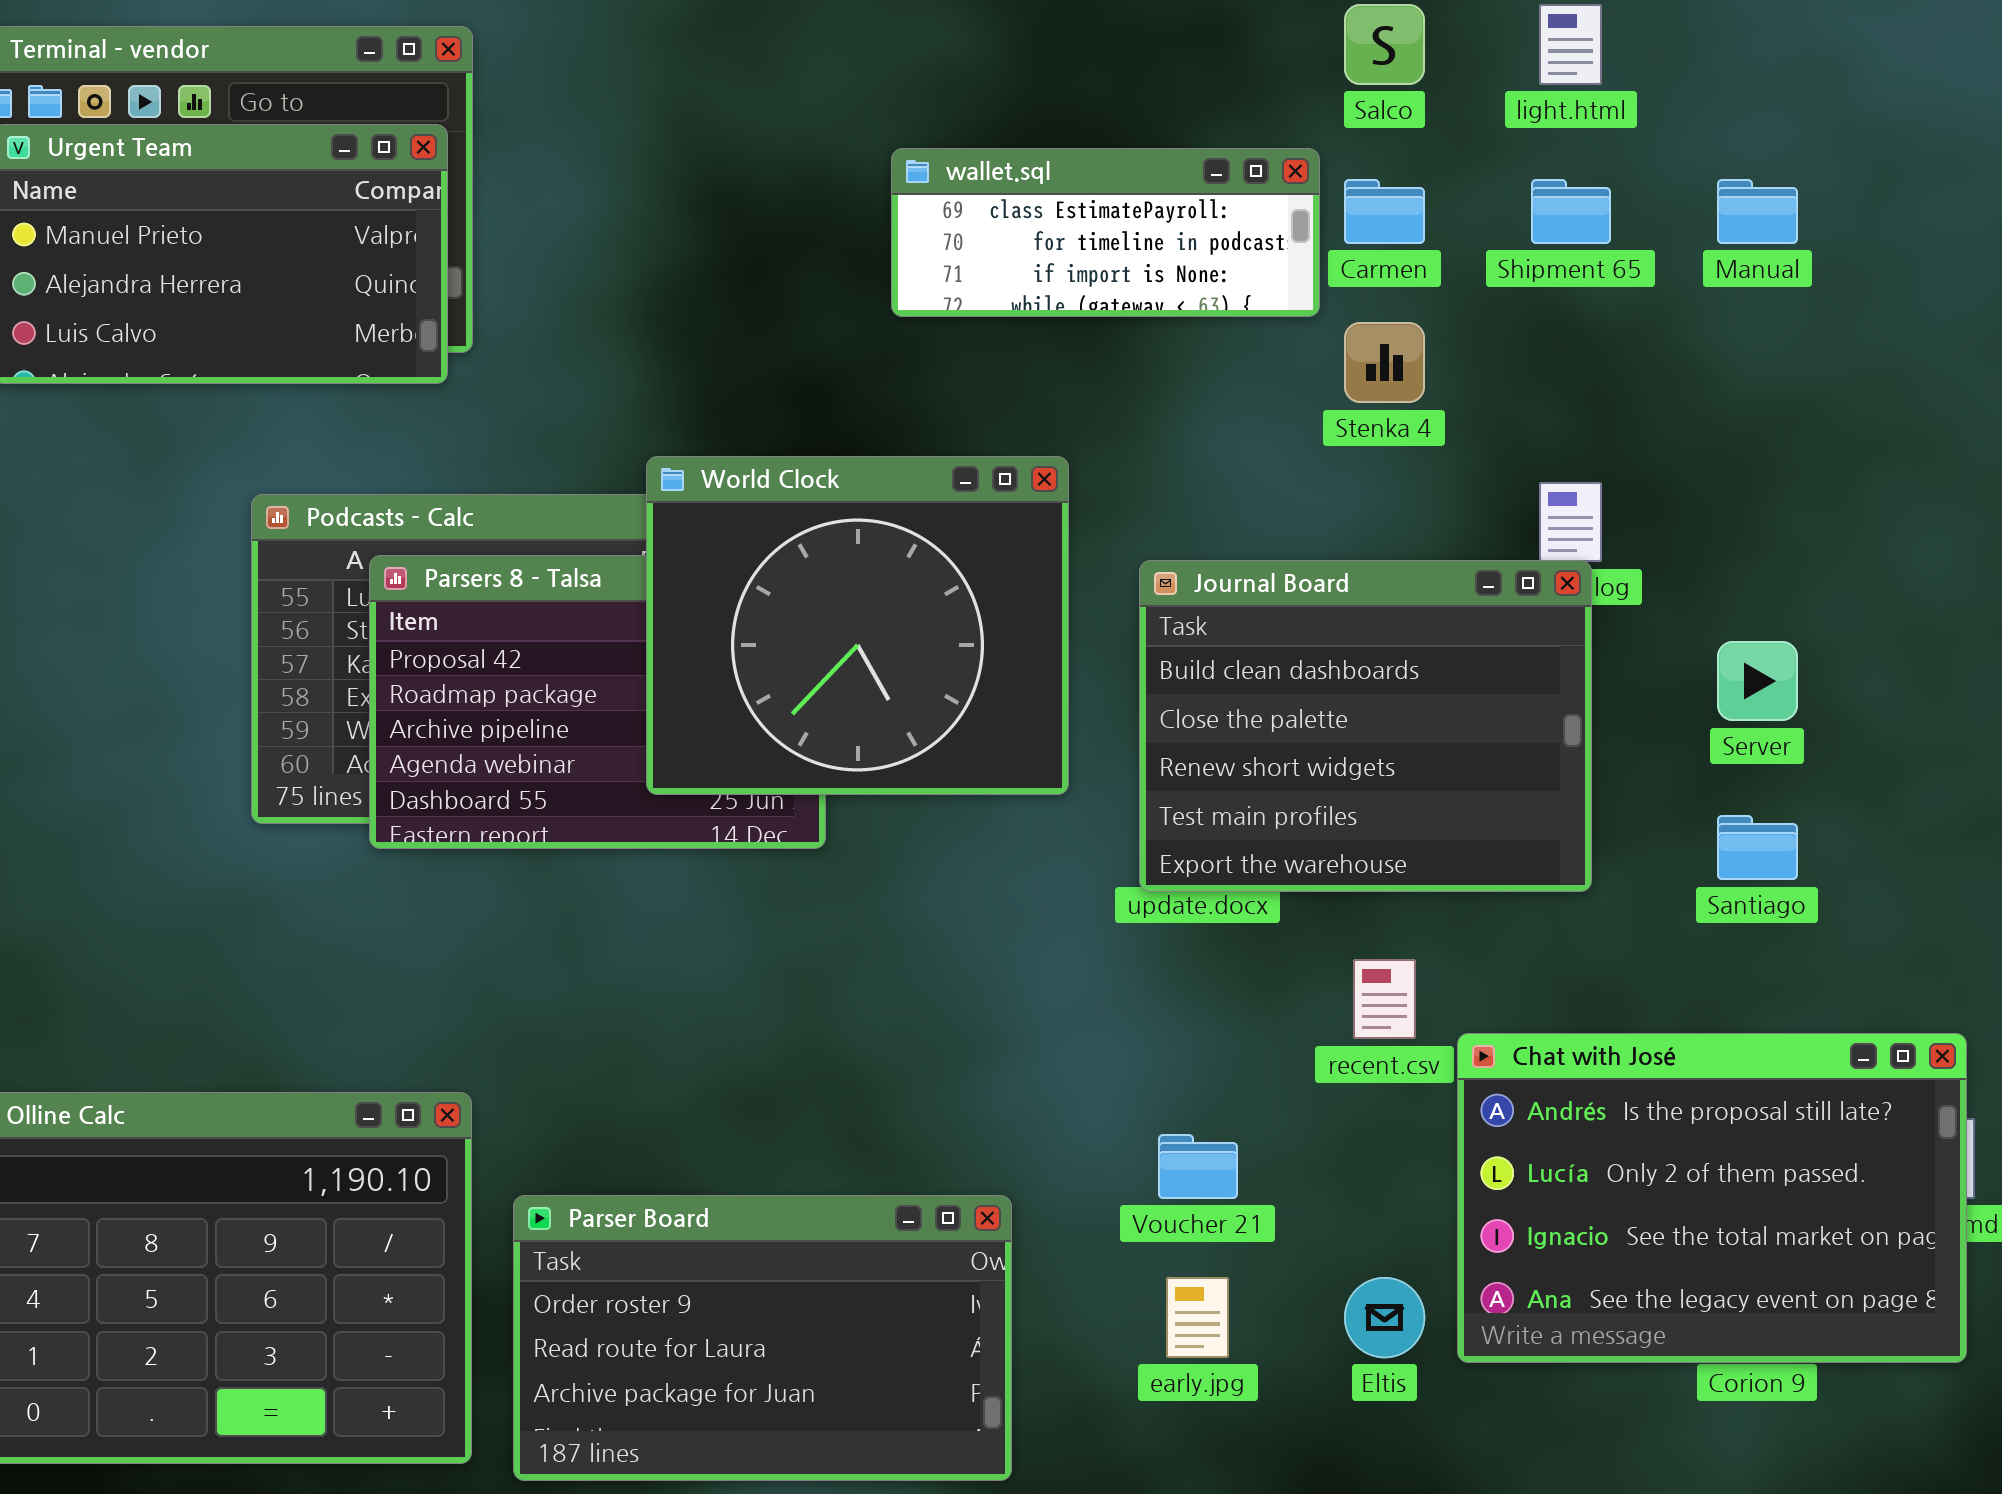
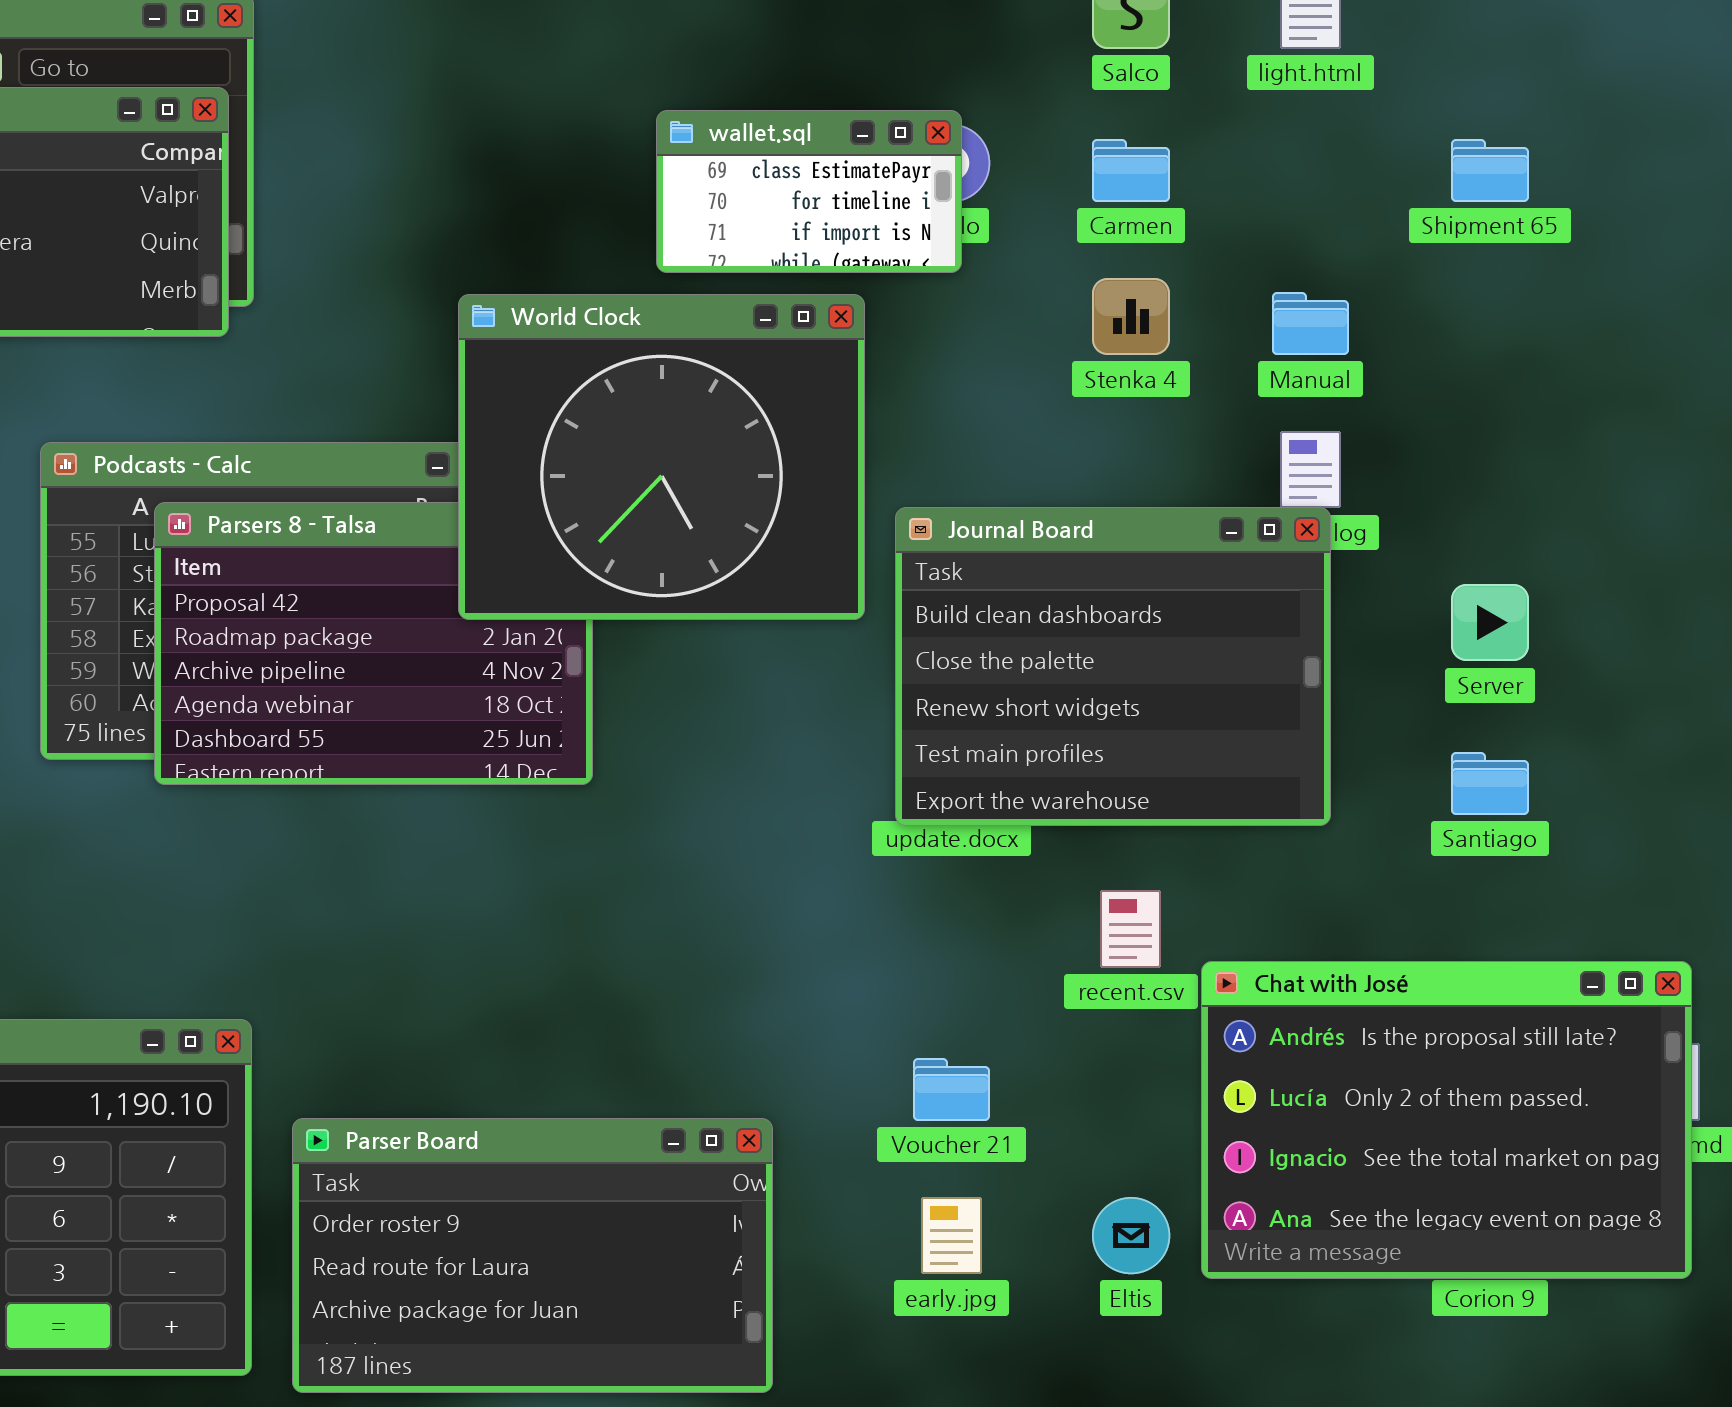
wallet.sql: [891,148,1320,317] -> [656,110,962,273], resized
Shipment 65: [1531,179,1611,244] -> [1451,139,1529,202], moved
Manual: [1717,179,1798,244] -> [1272,292,1349,355], moved
World Clock: [646,456,1069,795] -> [458,294,865,620], moved

